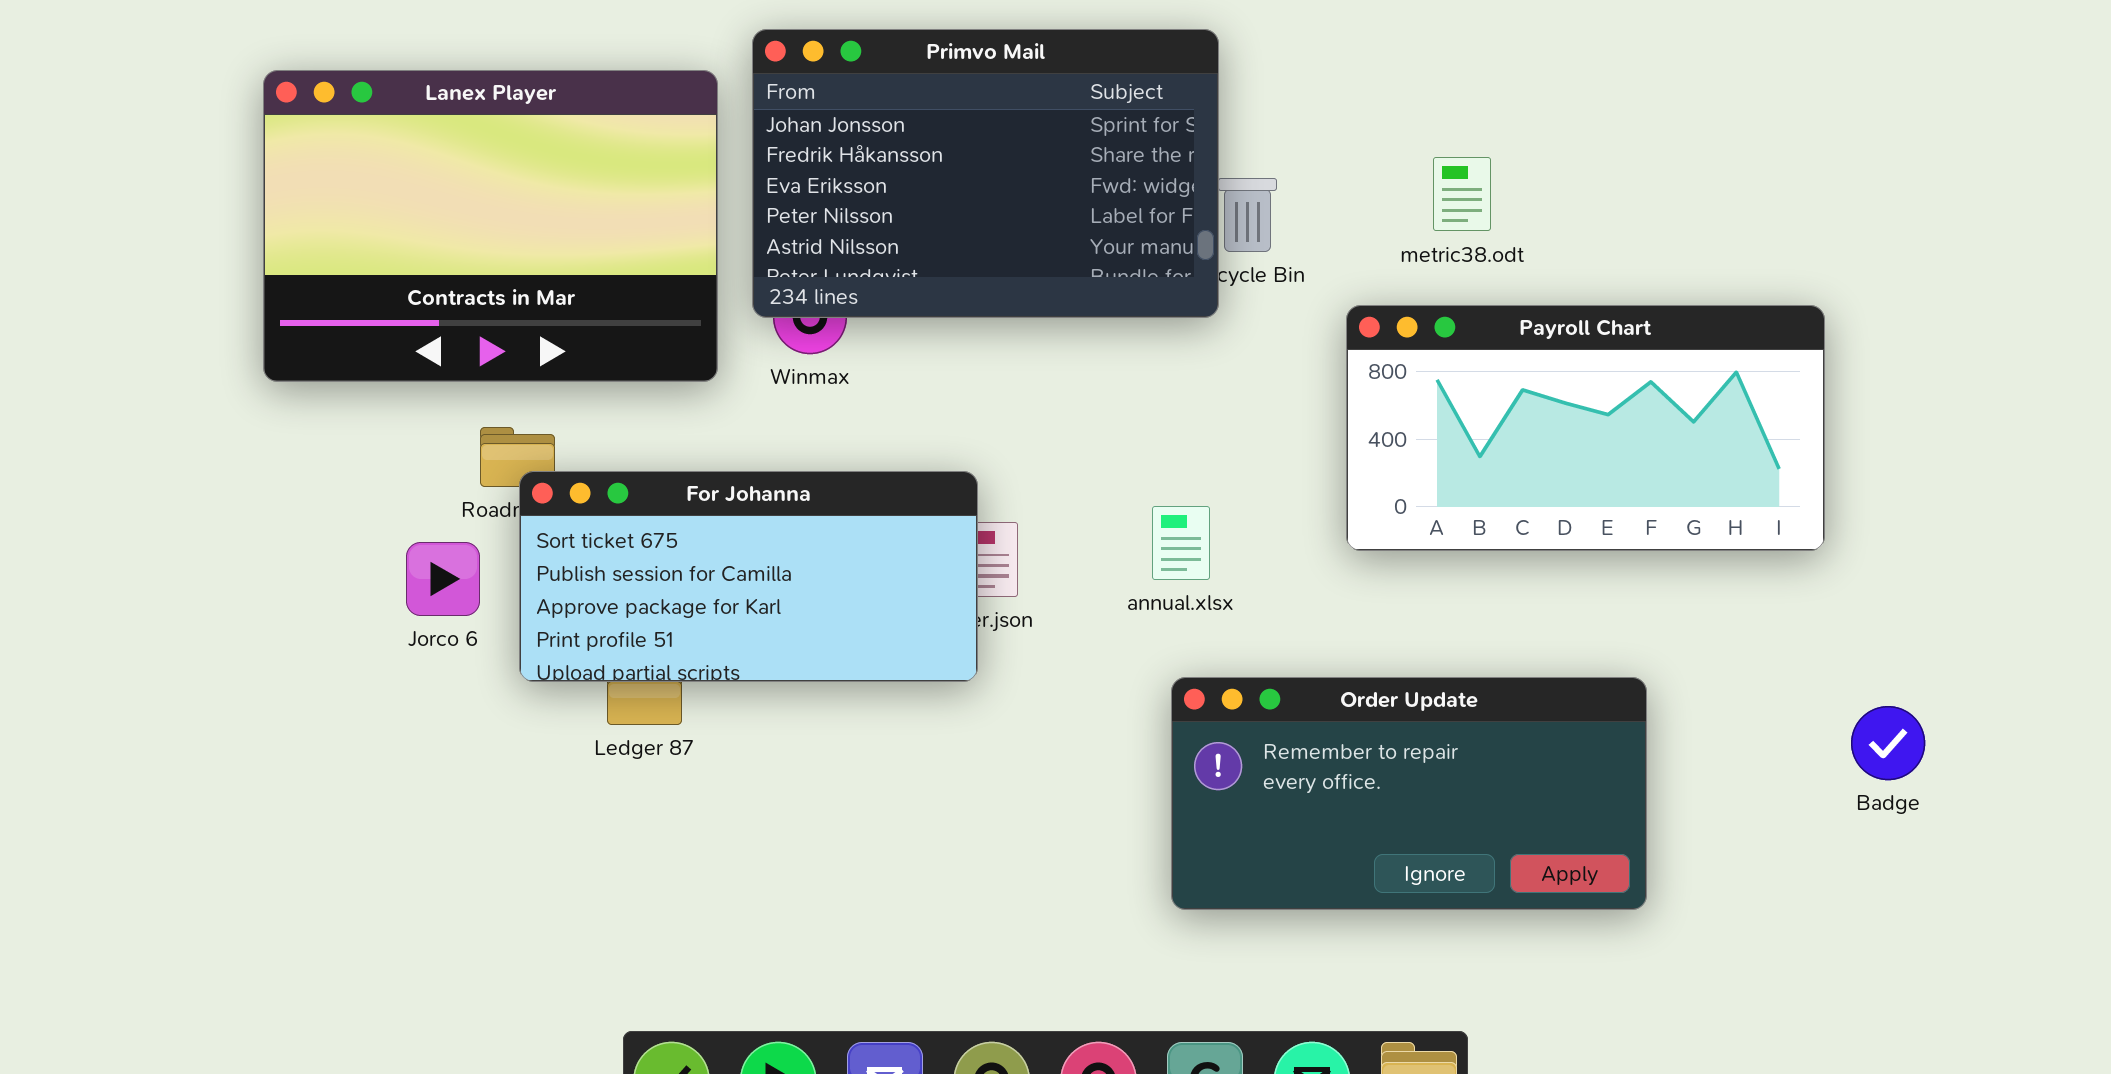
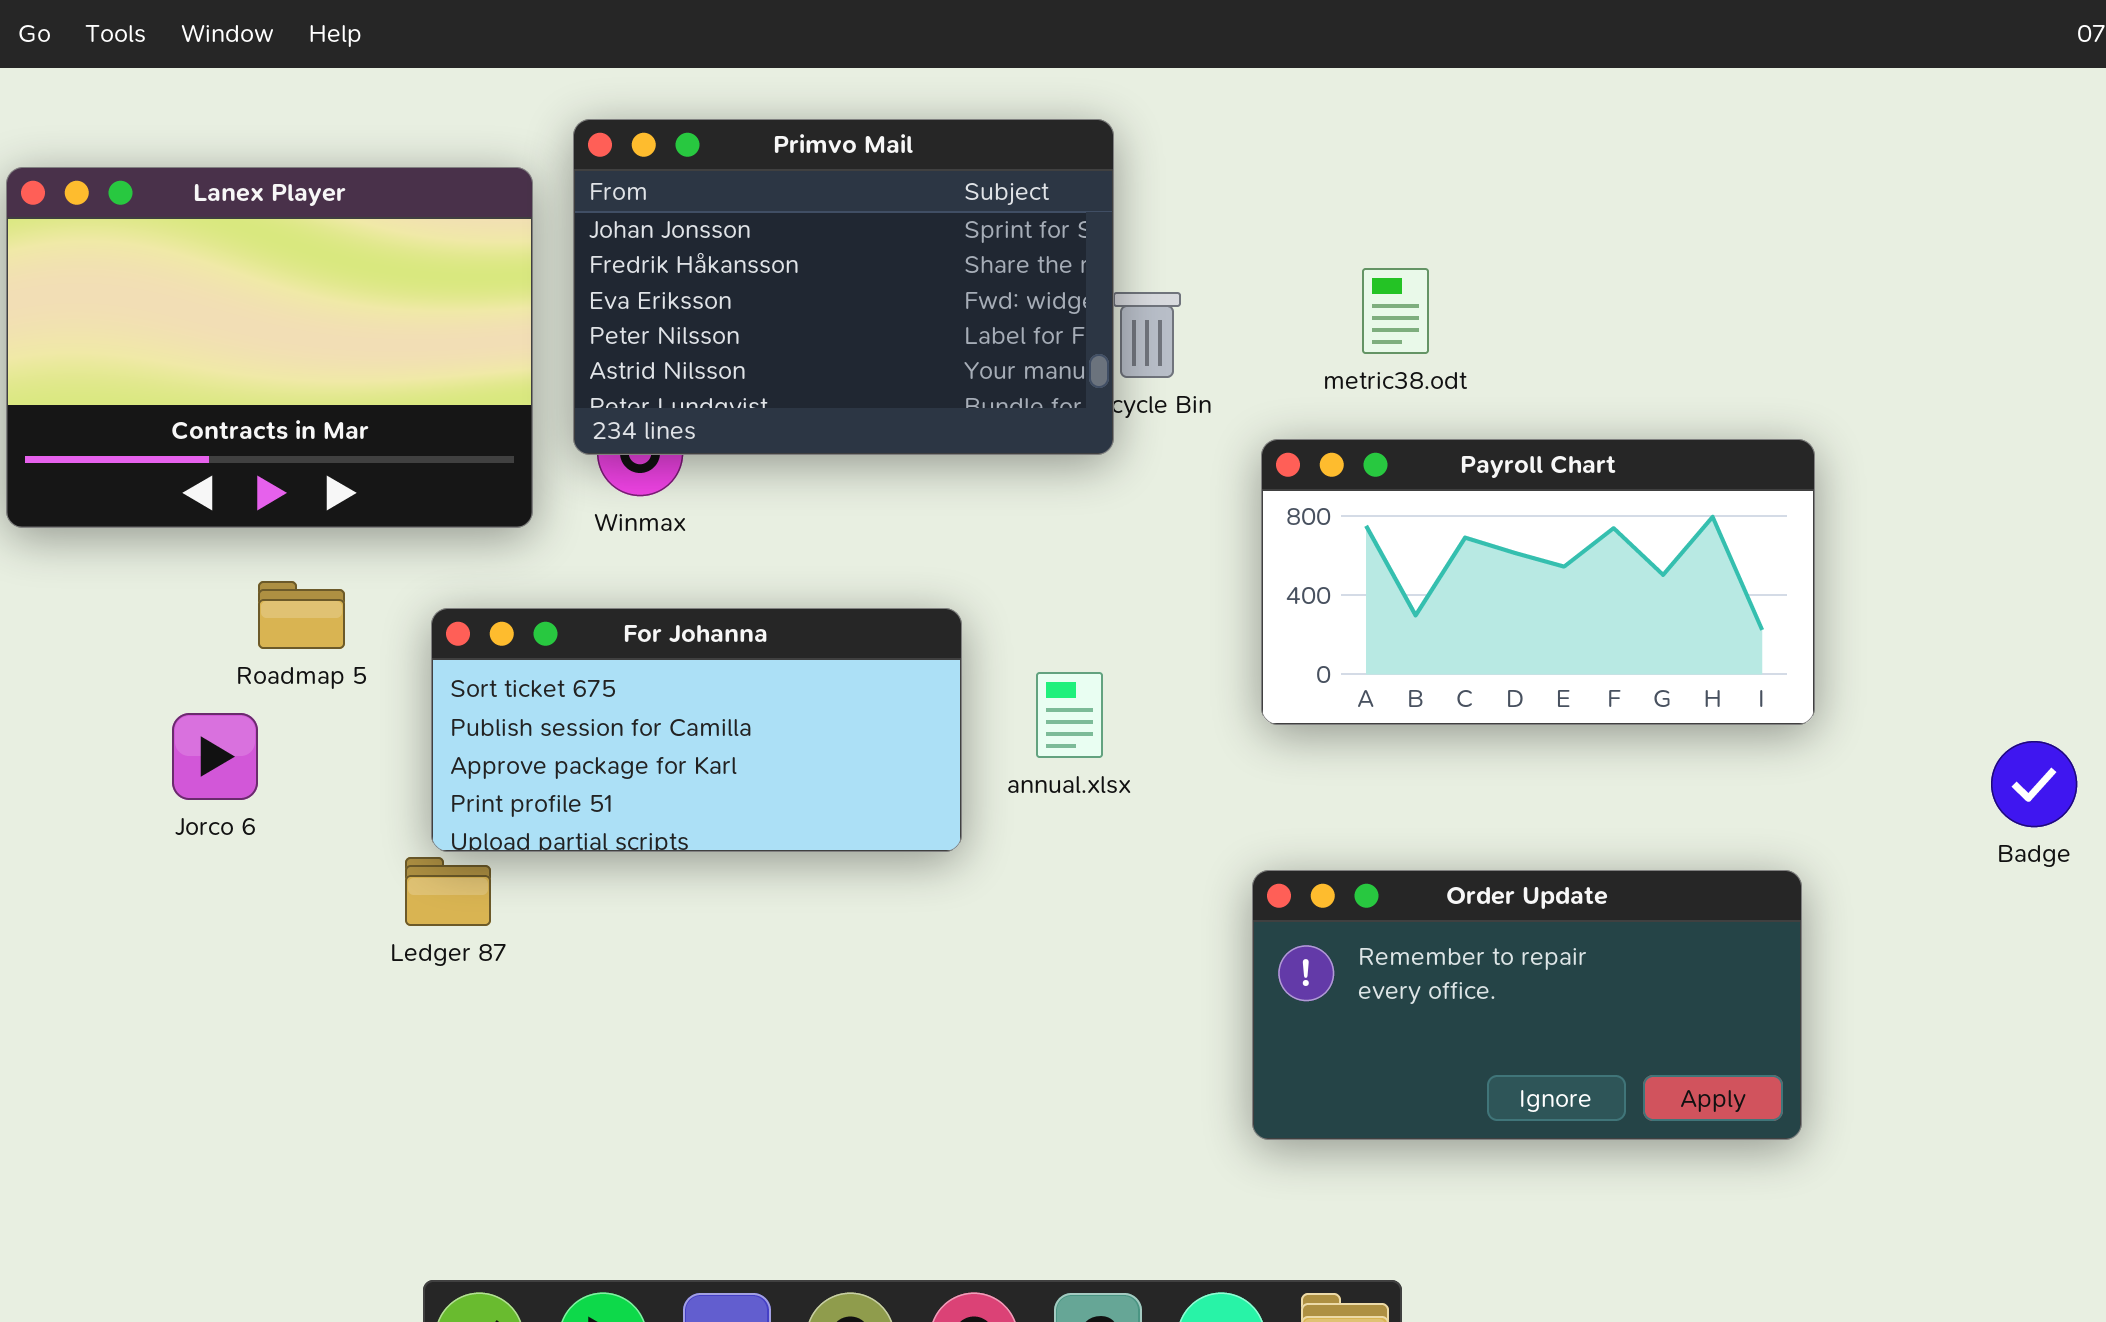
For Johanna: [519,471,978,682] -> [431,608,962,852], moved
Order Update: [1171,677,1647,910] -> [1252,870,1802,1140], moved
Badge: [1851,706,1925,780] -> [1991,741,2077,827], moved

